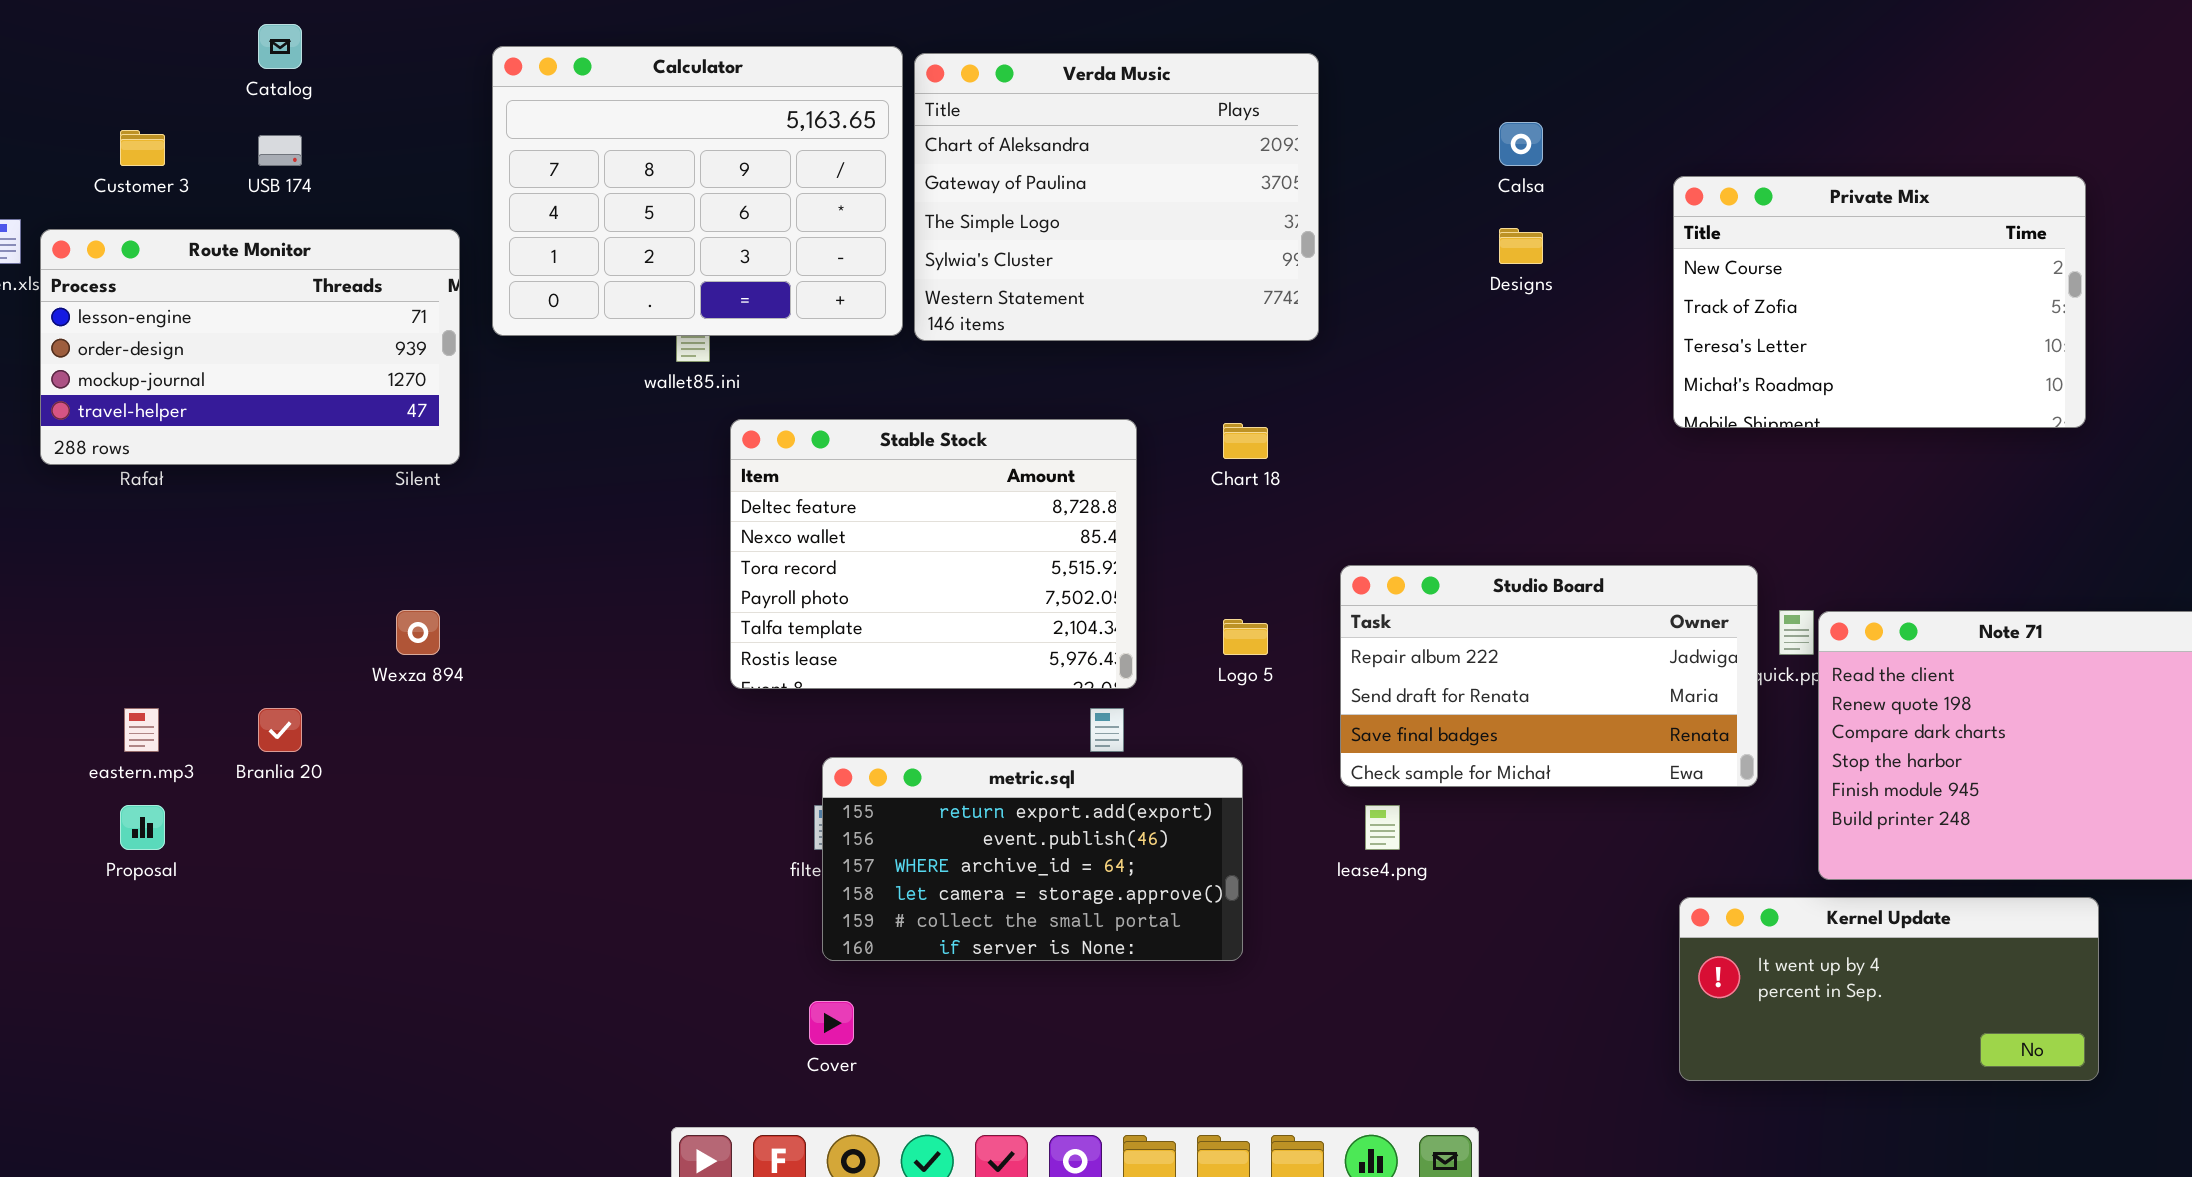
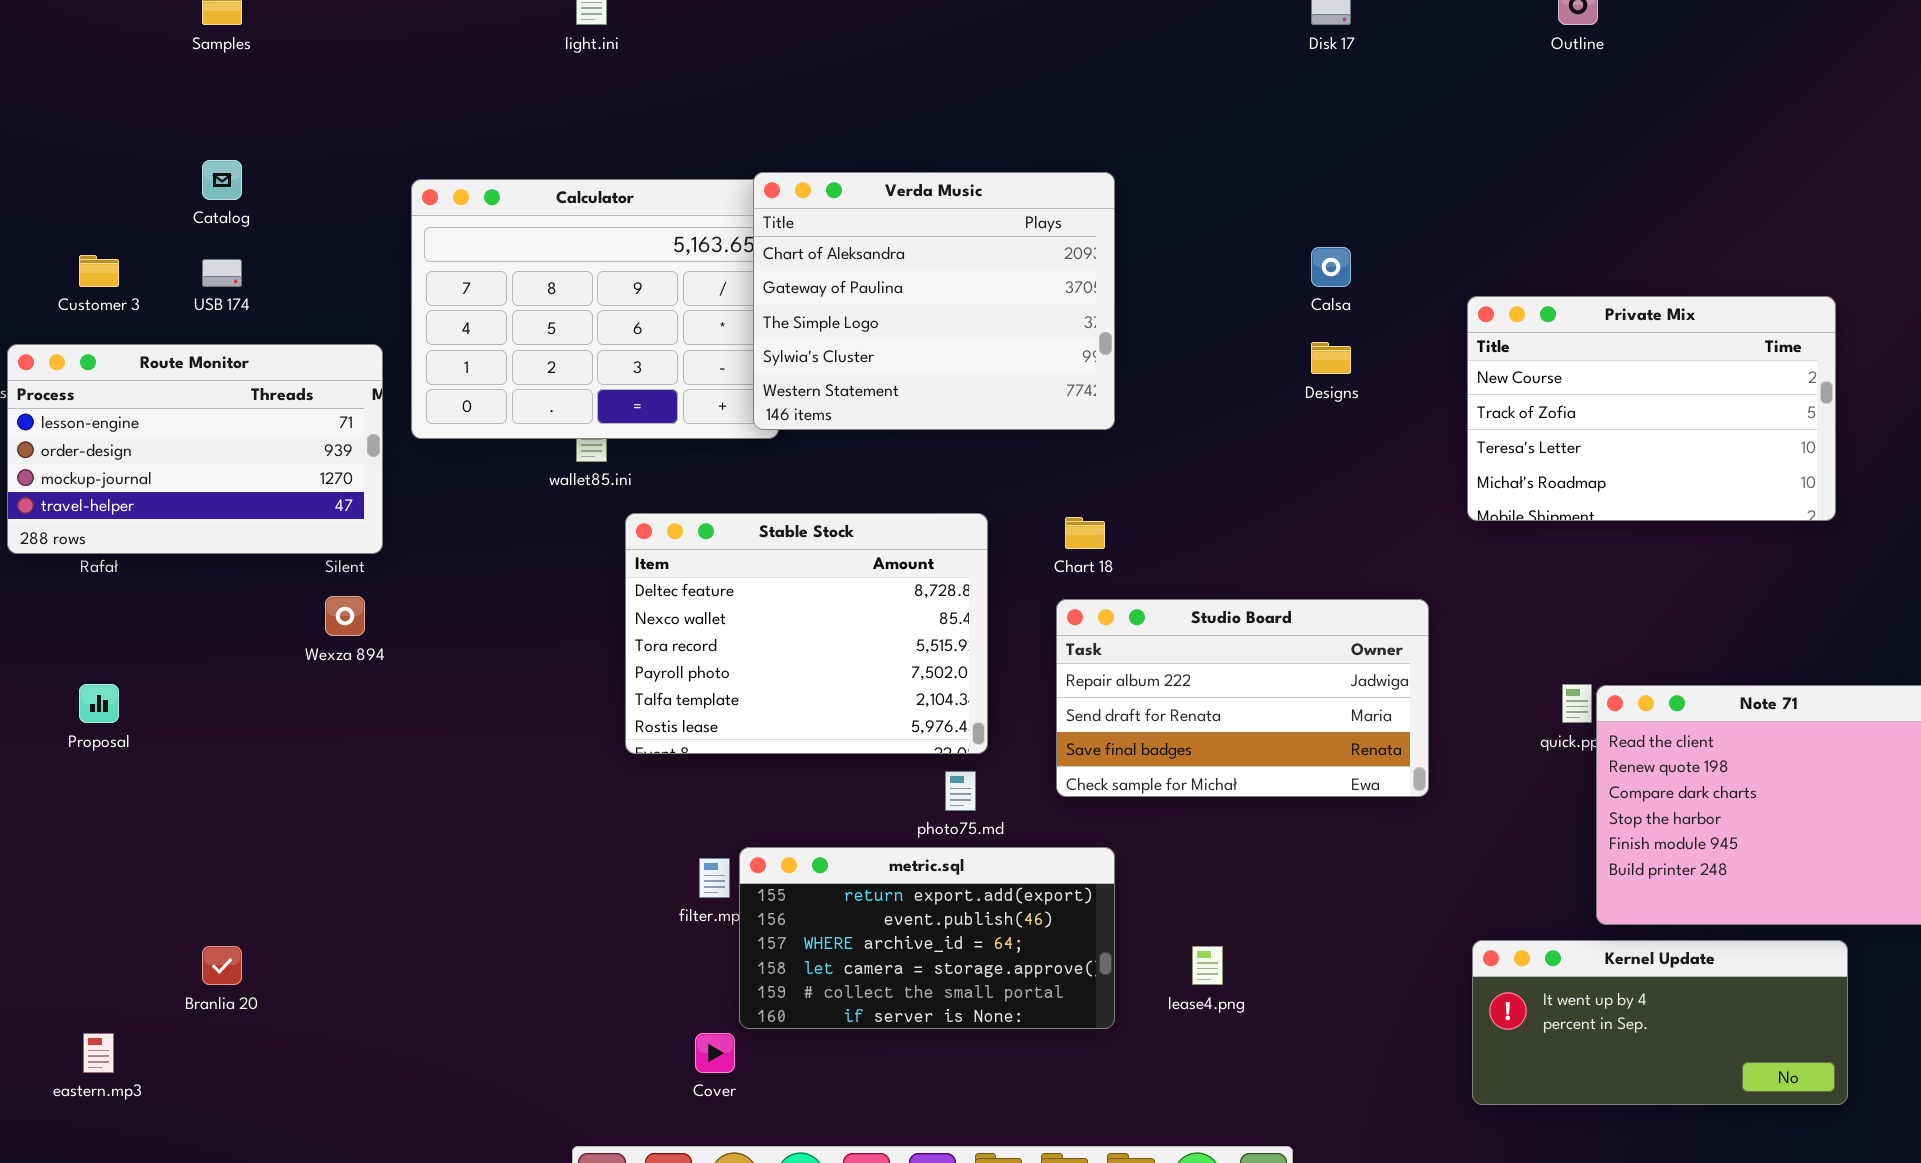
Verda Music: [914,53,1319,341] -> [753,172,1115,430], moved
Studio Board: [1340,565,1758,787] -> [1056,599,1429,797], moved
Wexza 894: [396,610,440,655] -> [325,596,365,636], moved
eastern.mp3: [124,708,159,752] -> [83,1033,114,1073], moved
Branlia 20: [258,708,302,752] -> [202,946,242,985], moved
metric.sql: [822,757,1243,961] -> [739,847,1115,1029], moved
Proposal: [120,805,165,850] -> [79,684,119,723], moved
lease4.png: [1365,805,1400,850] -> [1192,946,1223,985], moved

